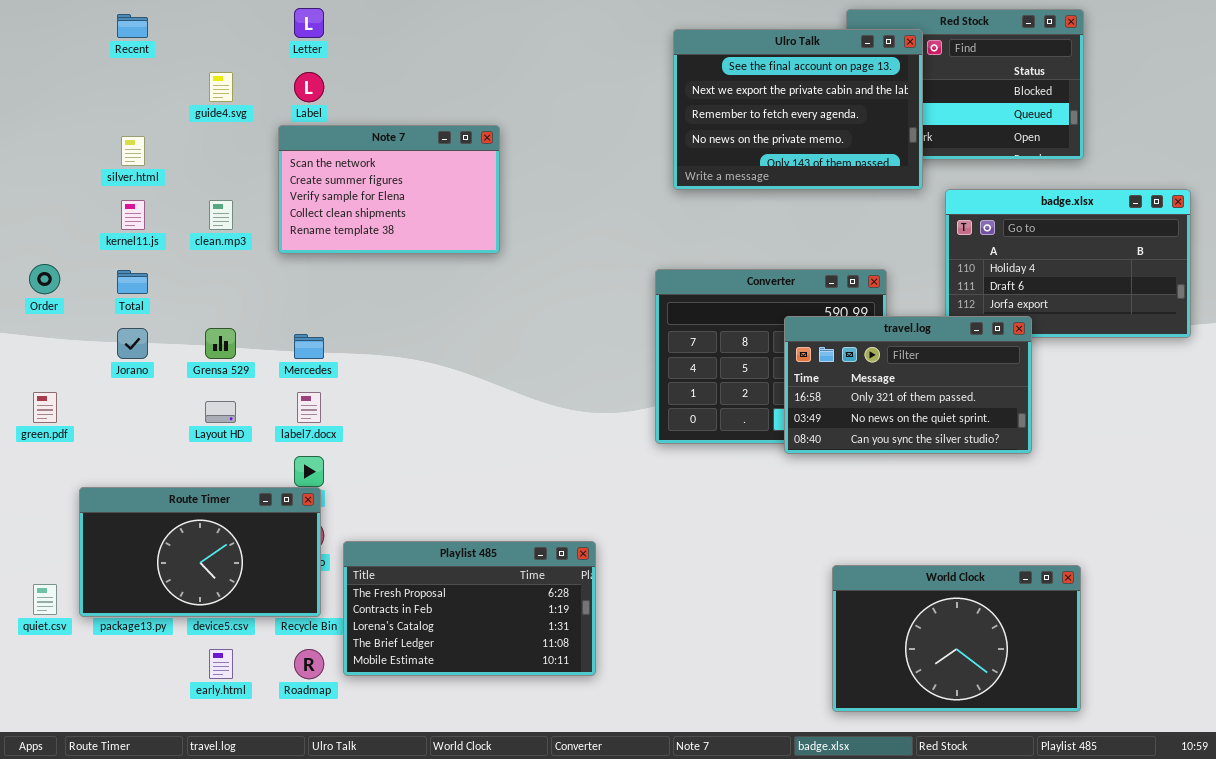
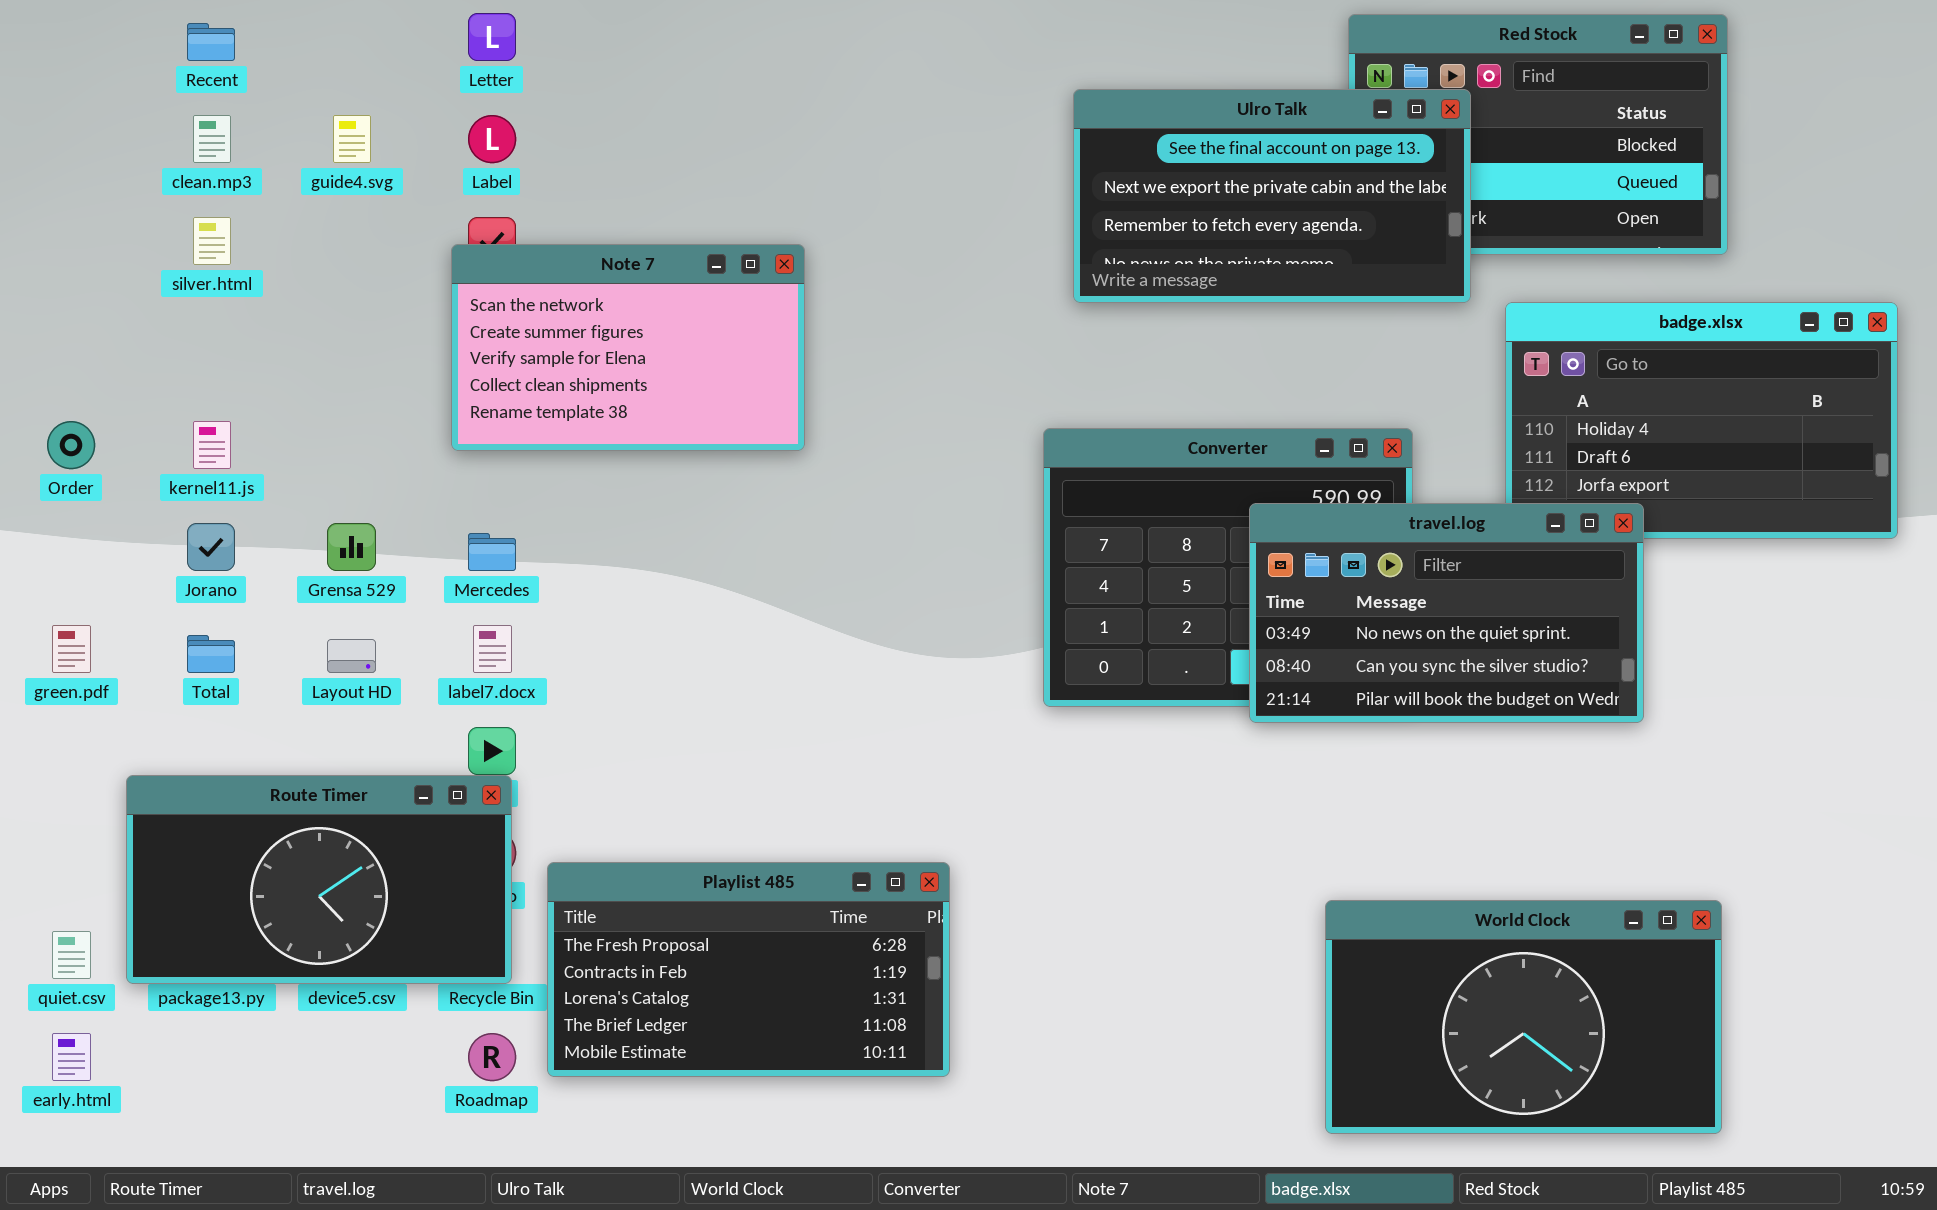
Ulro Talk: [673,29,923,190] -> [1073,89,1471,303], resized
Note 7: [278,125,500,254] -> [451,244,805,451], moved
kernel11.js: [121,200,145,230] -> [193,421,231,469], moved
clean.mp3: [209,200,233,230] -> [193,115,231,163], moved
Total: [117,270,148,294] -> [187,635,235,673], moved
travel.log: [784,316,1032,454] -> [1249,503,1644,723], scrolled down 1 row
early.html: [209,649,233,679] -> [52,1033,91,1081], moved

